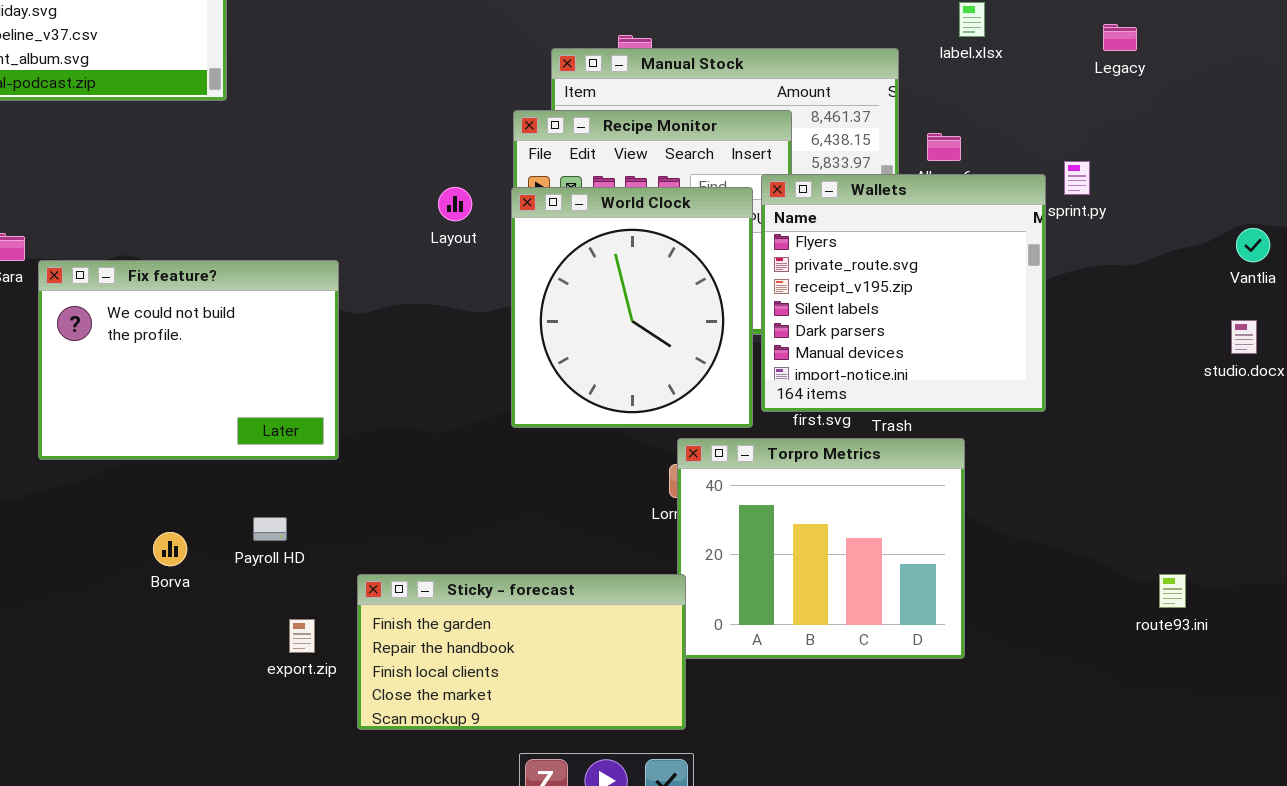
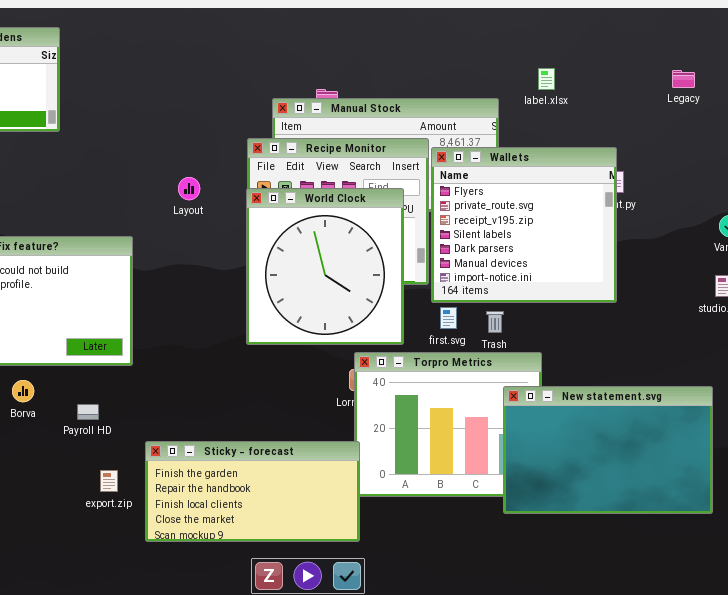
Legacy: [1103,24,1137,51] -> [672,70,695,88], moved
Wallets: [761,174,1046,412] -> [431,147,617,303], moved
Layout: [438,187,472,221] -> [178,177,200,200], moved
New statement.svg: none -> [503,386,713,514], opened
Borva: [153,532,187,566] -> [12,380,34,402], moved

